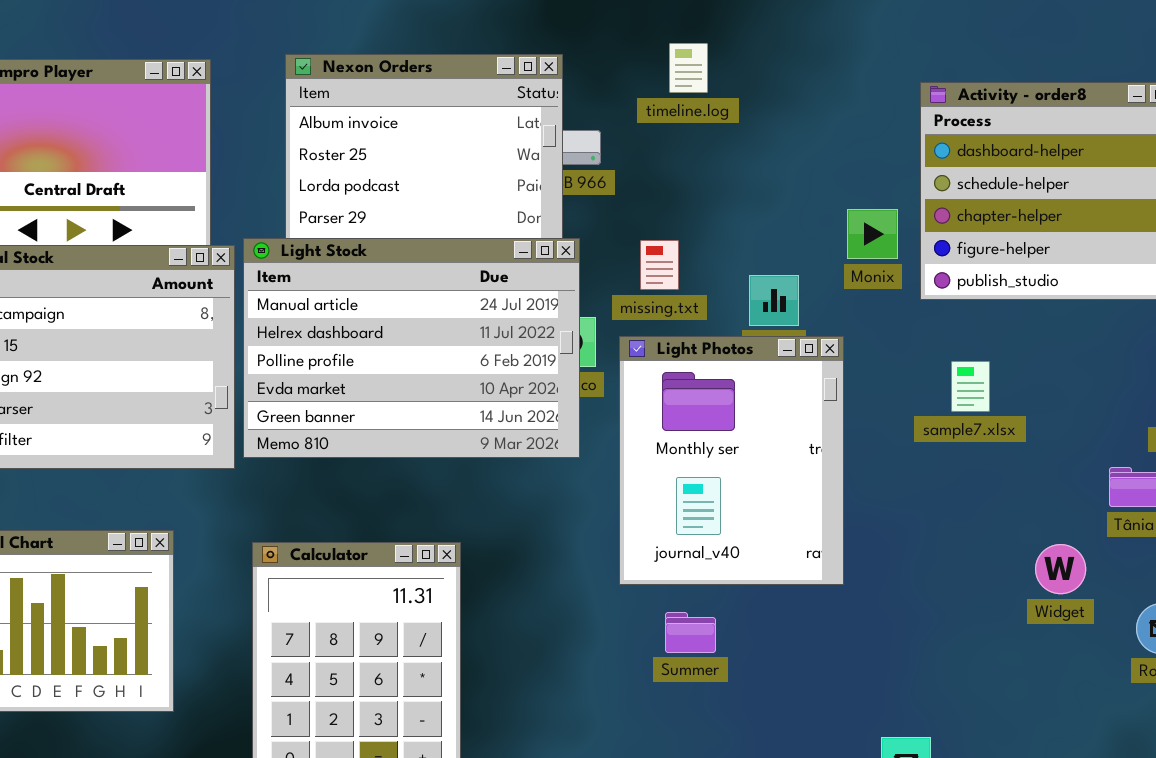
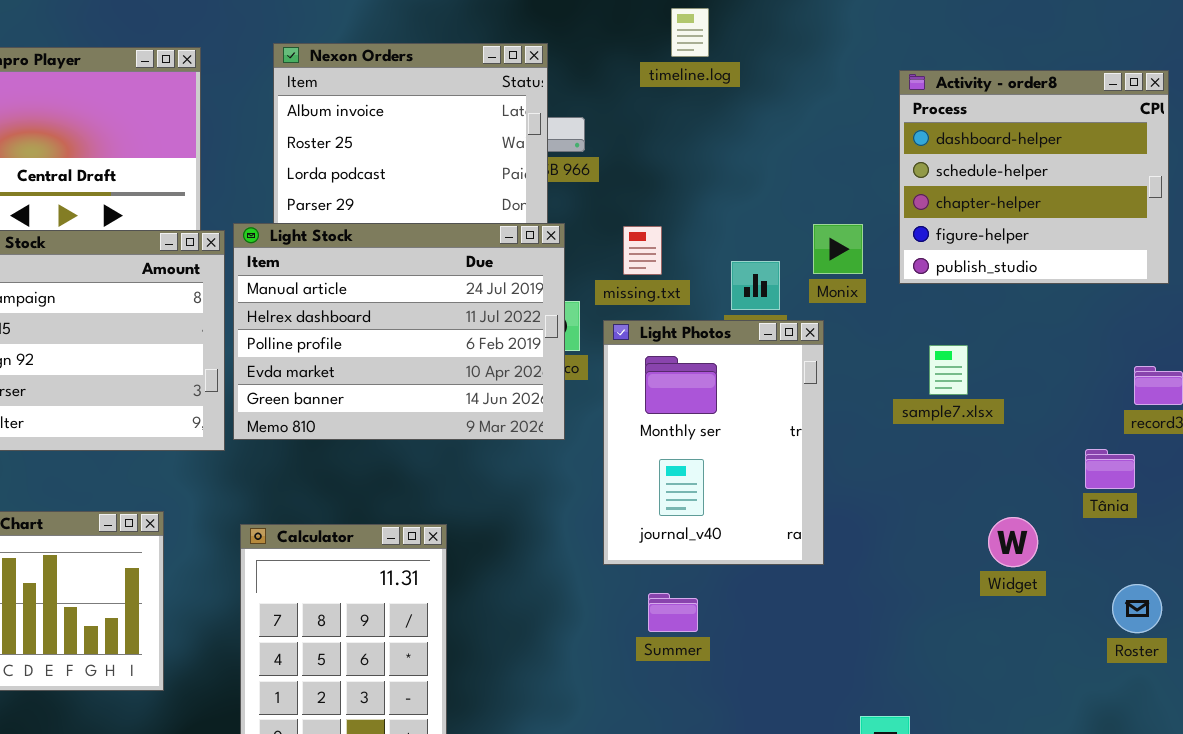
timeline.log: [669,43,708,93] -> [671,8,709,57], moved
Monix: [847,209,898,259] -> [813,224,863,274], moved
Widget: [1035,544,1086,594] -> [988,517,1038,567], moved

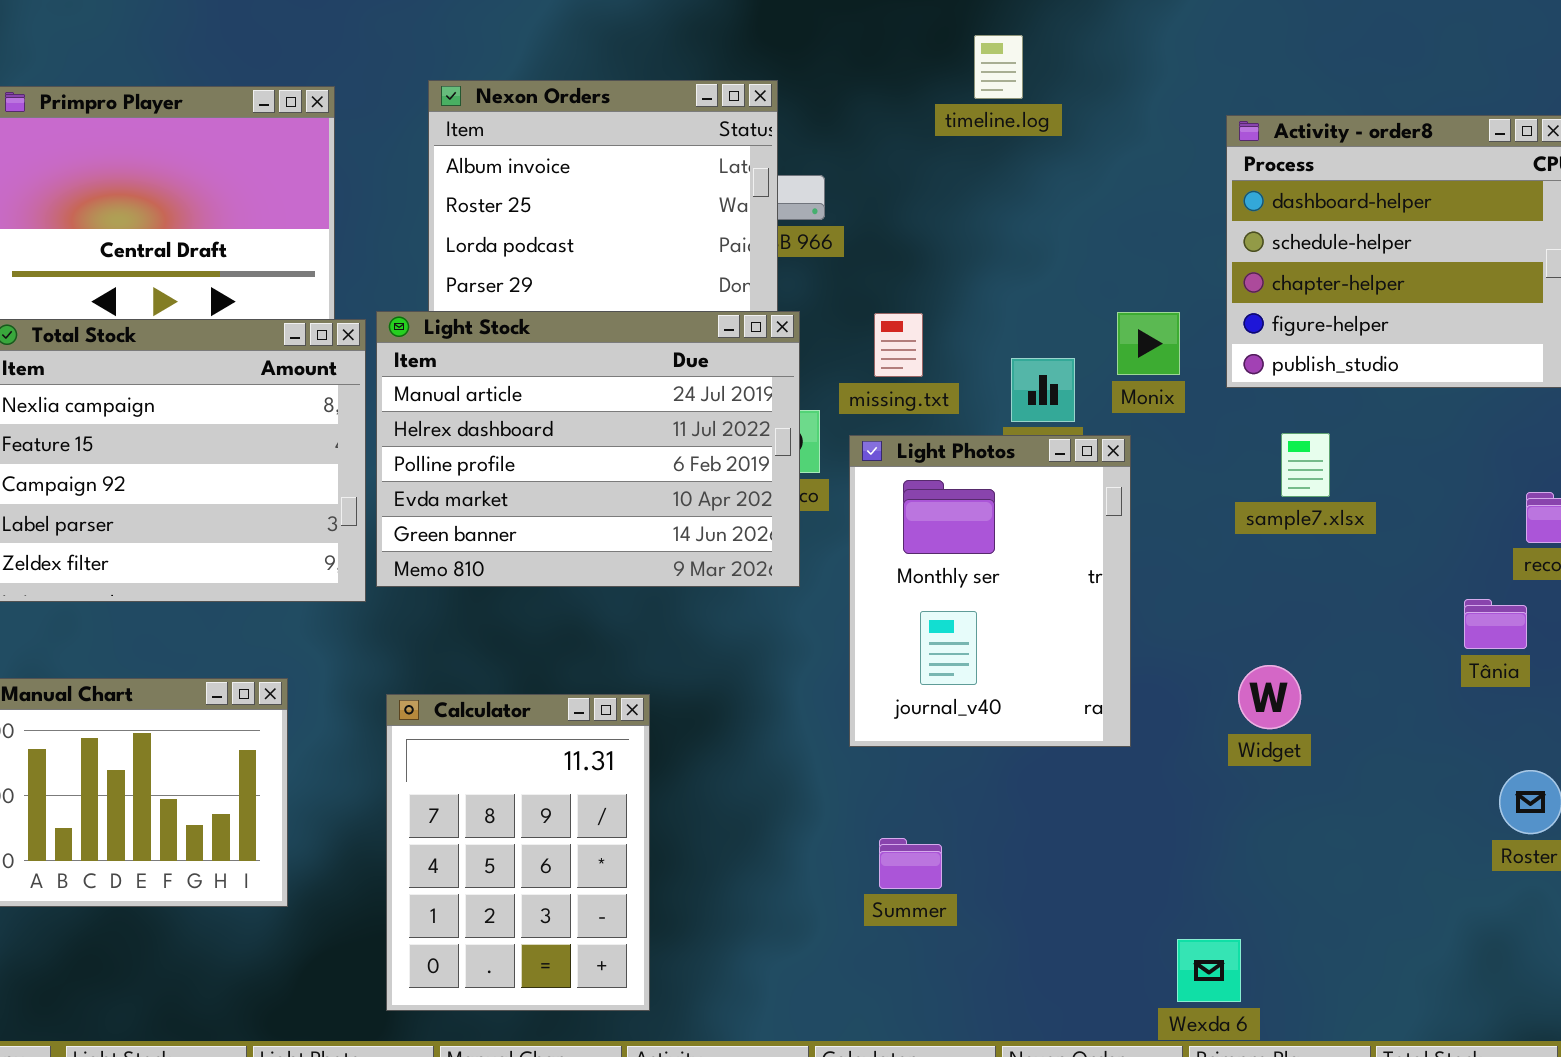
timeline.log: [671,8,709,57] -> [974,35,1023,99], moved
sample7.xlsx: [929,345,968,395] -> [1281,433,1330,497], moved
Widget: [988,517,1038,567] -> [1238,665,1301,729], moved
Summer: [648,593,698,632] -> [879,838,942,889], moved

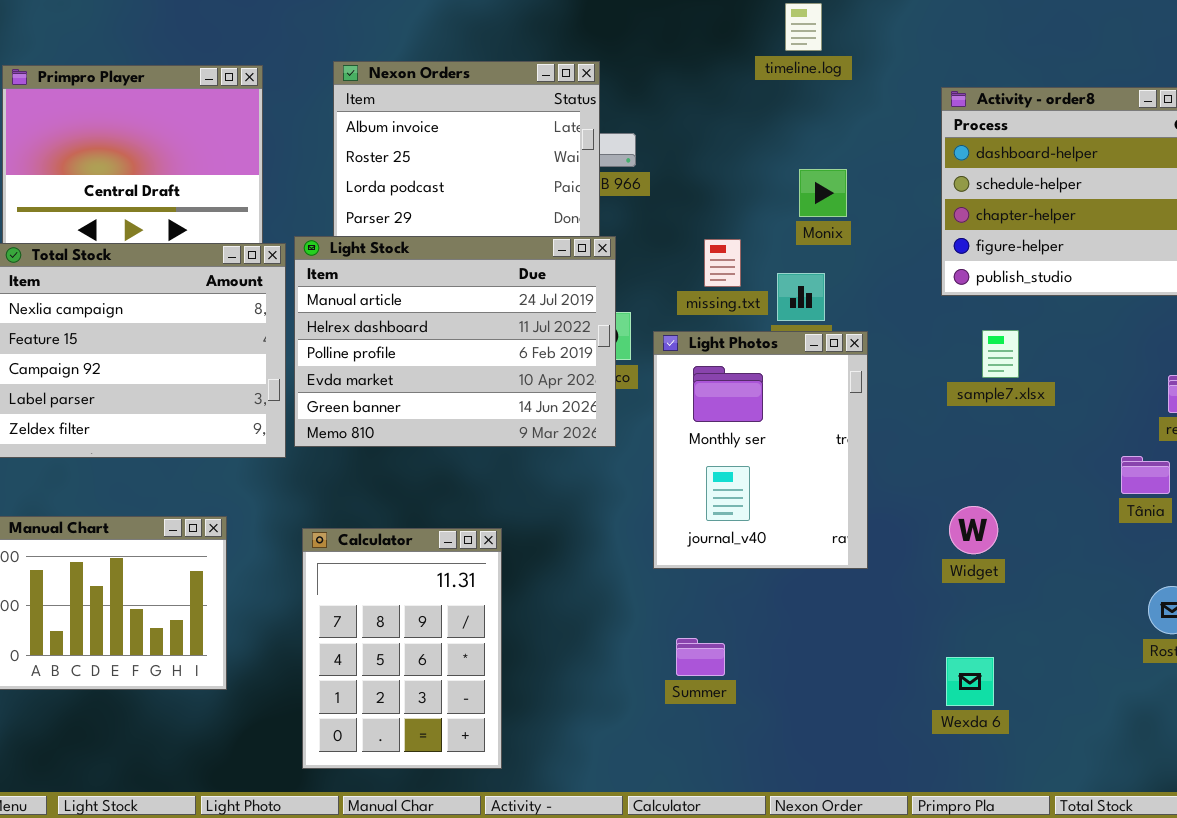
timeline.log: [974,35,1023,99] -> [785,3,822,51], moved
Monix: [1117,312,1180,375] -> [799,169,847,217], moved
missing.txt: [874,313,923,377] -> [704,239,741,287], moved
Wexda 6: [1177,939,1241,1002] -> [946,657,994,706], moved

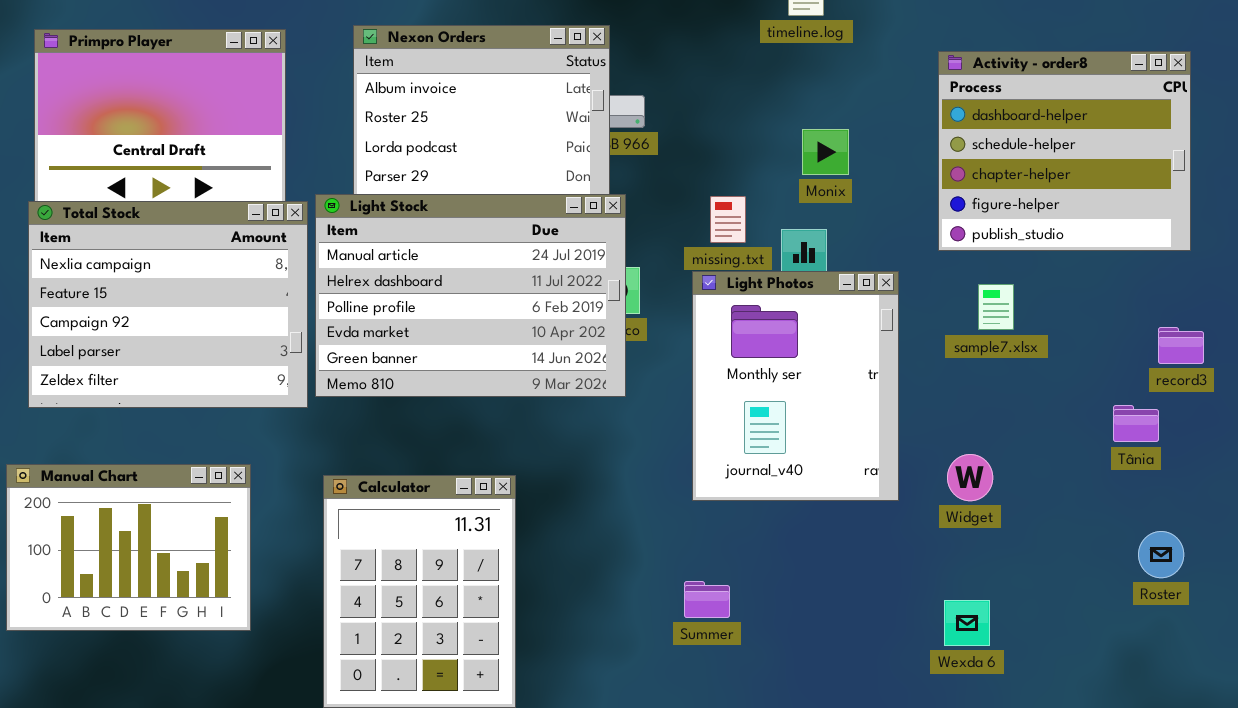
Light Photos: [653,331,868,569] -> [692,271,899,501], moved

